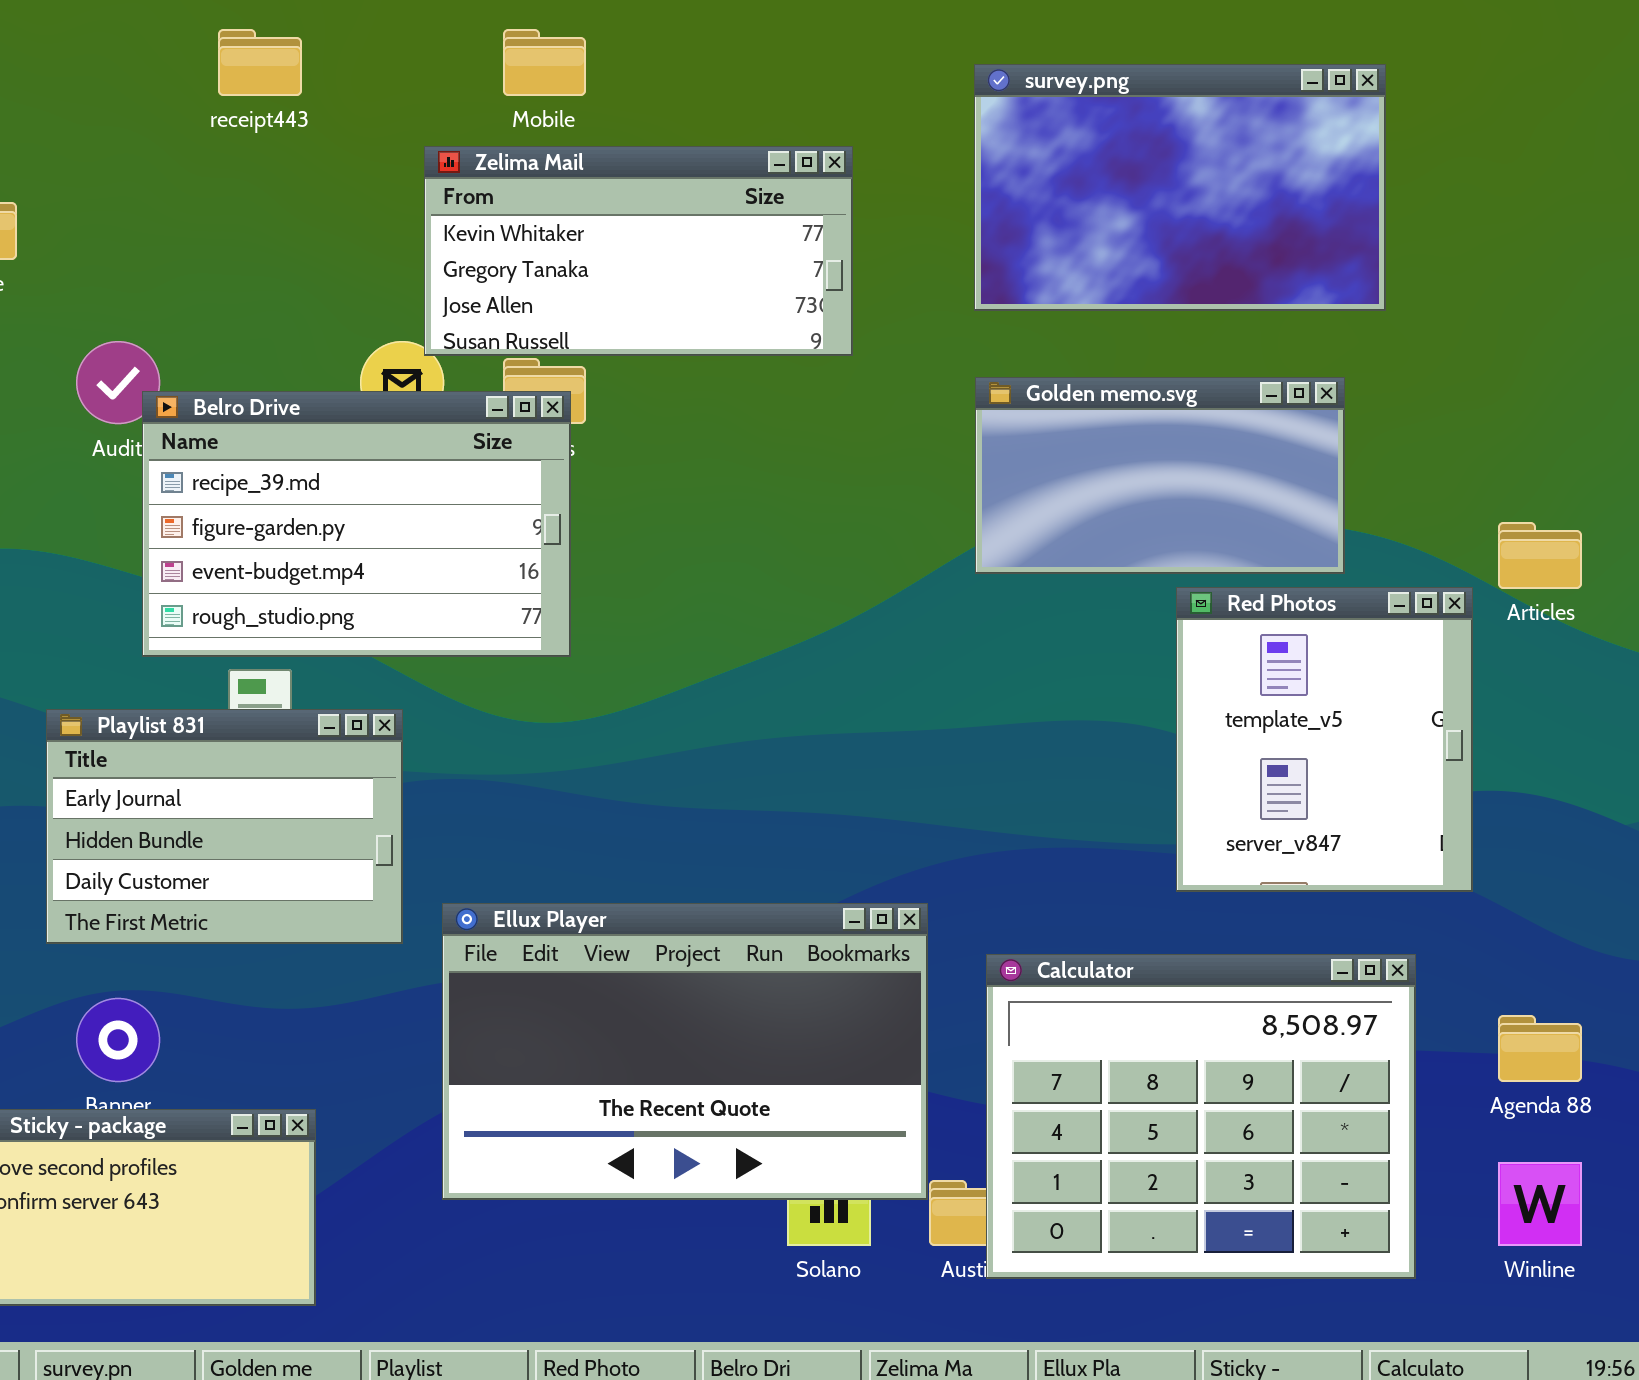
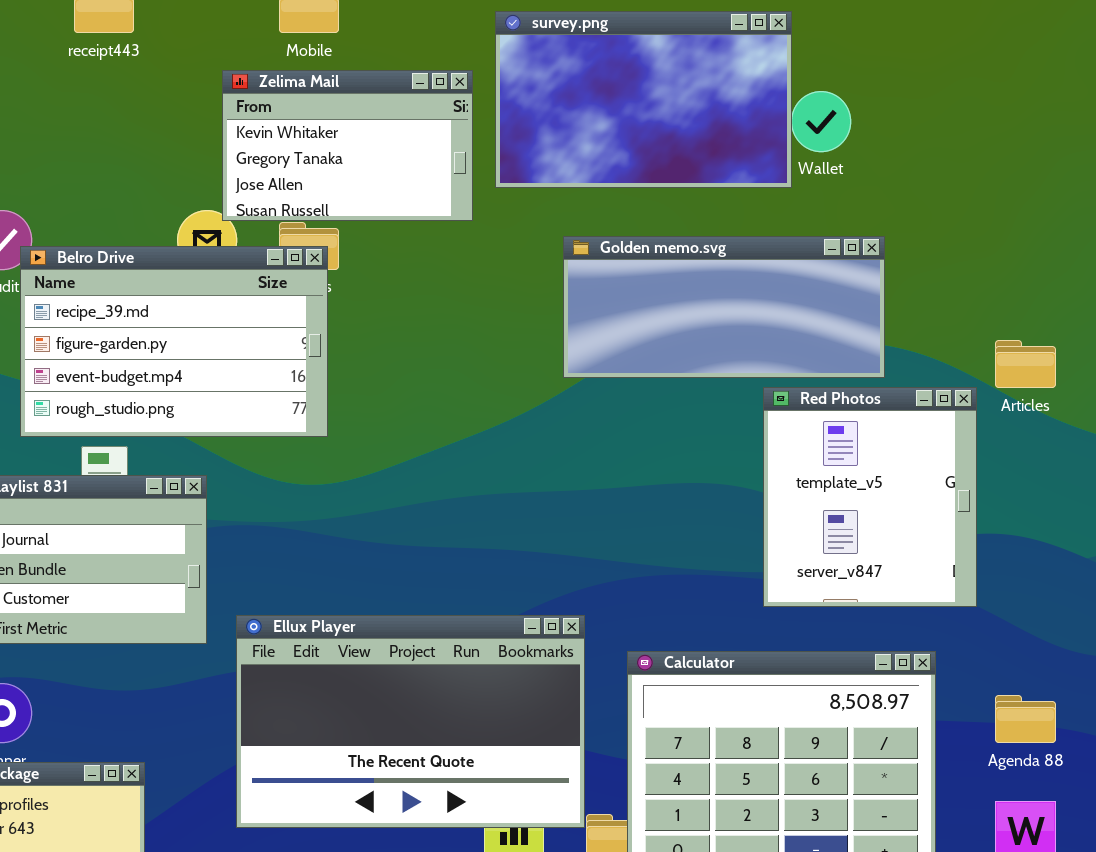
survey.png: [974,64,1386,311] -> [495,11,792,188], moved
Zelima Mail: [424,146,853,356] -> [222,70,473,221], resized
Golden memo.svg: [975,377,1345,574] -> [563,236,885,378], resized

